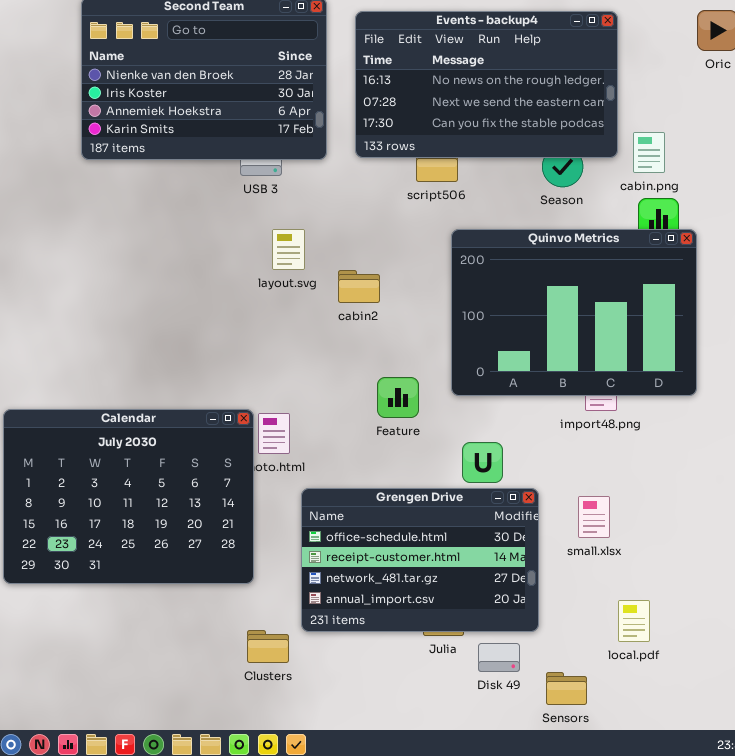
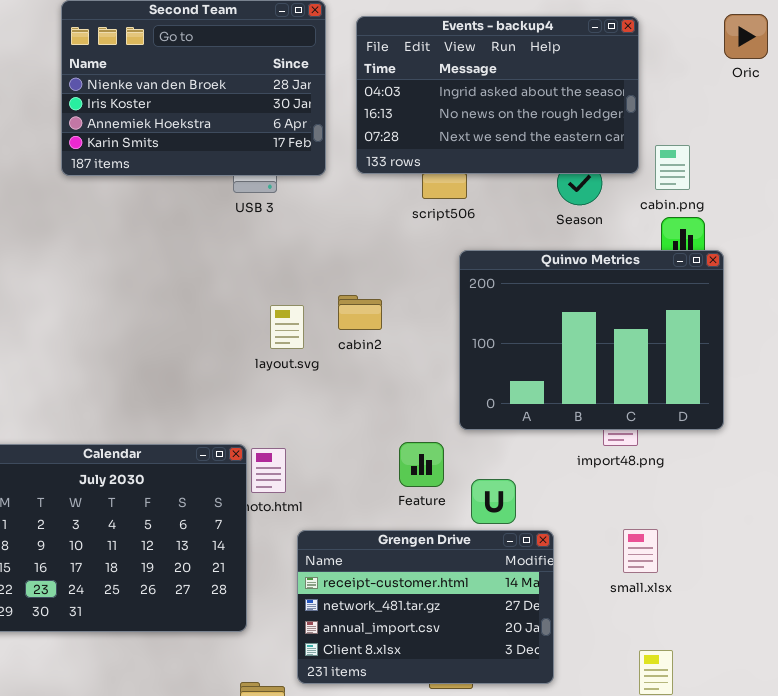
Events - backup4: [355,11,618,158] -> [356,16,639,174], scrolled up 1 row
layout.svg: [272,229,305,270] -> [270,305,304,349], moved
Feature: [377,377,419,418] -> [399,442,444,487], moved
Grengen Drive: [301,488,539,632] -> [297,530,554,684], scrolled down 1 row
small.xlsx: [578,496,610,538] -> [623,529,658,573], moved

